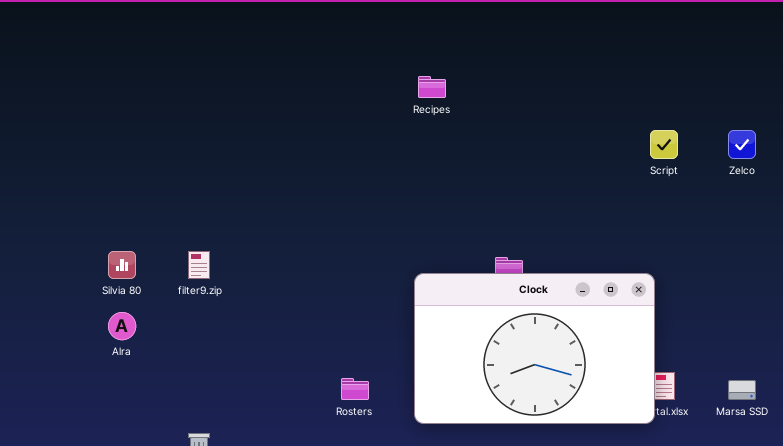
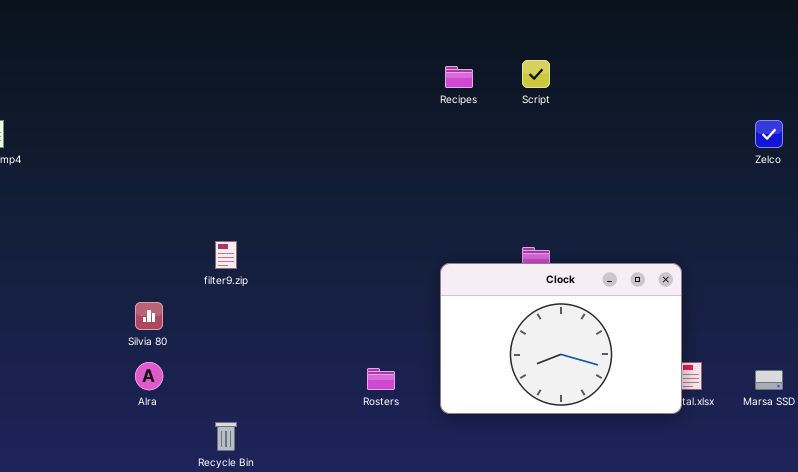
Script: [650,130,678,159] -> [522,60,550,88], moved
Silvia 80: [108,251,136,279] -> [135,302,163,330], moved
Alra: [108,312,136,340] -> [135,362,163,390], moved

